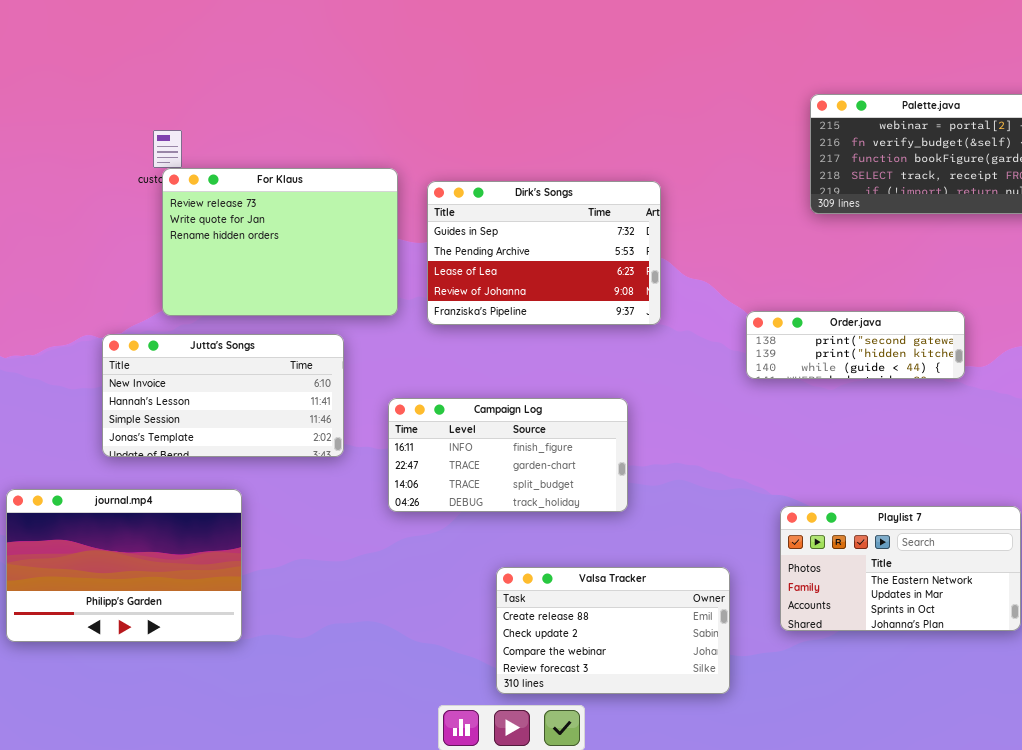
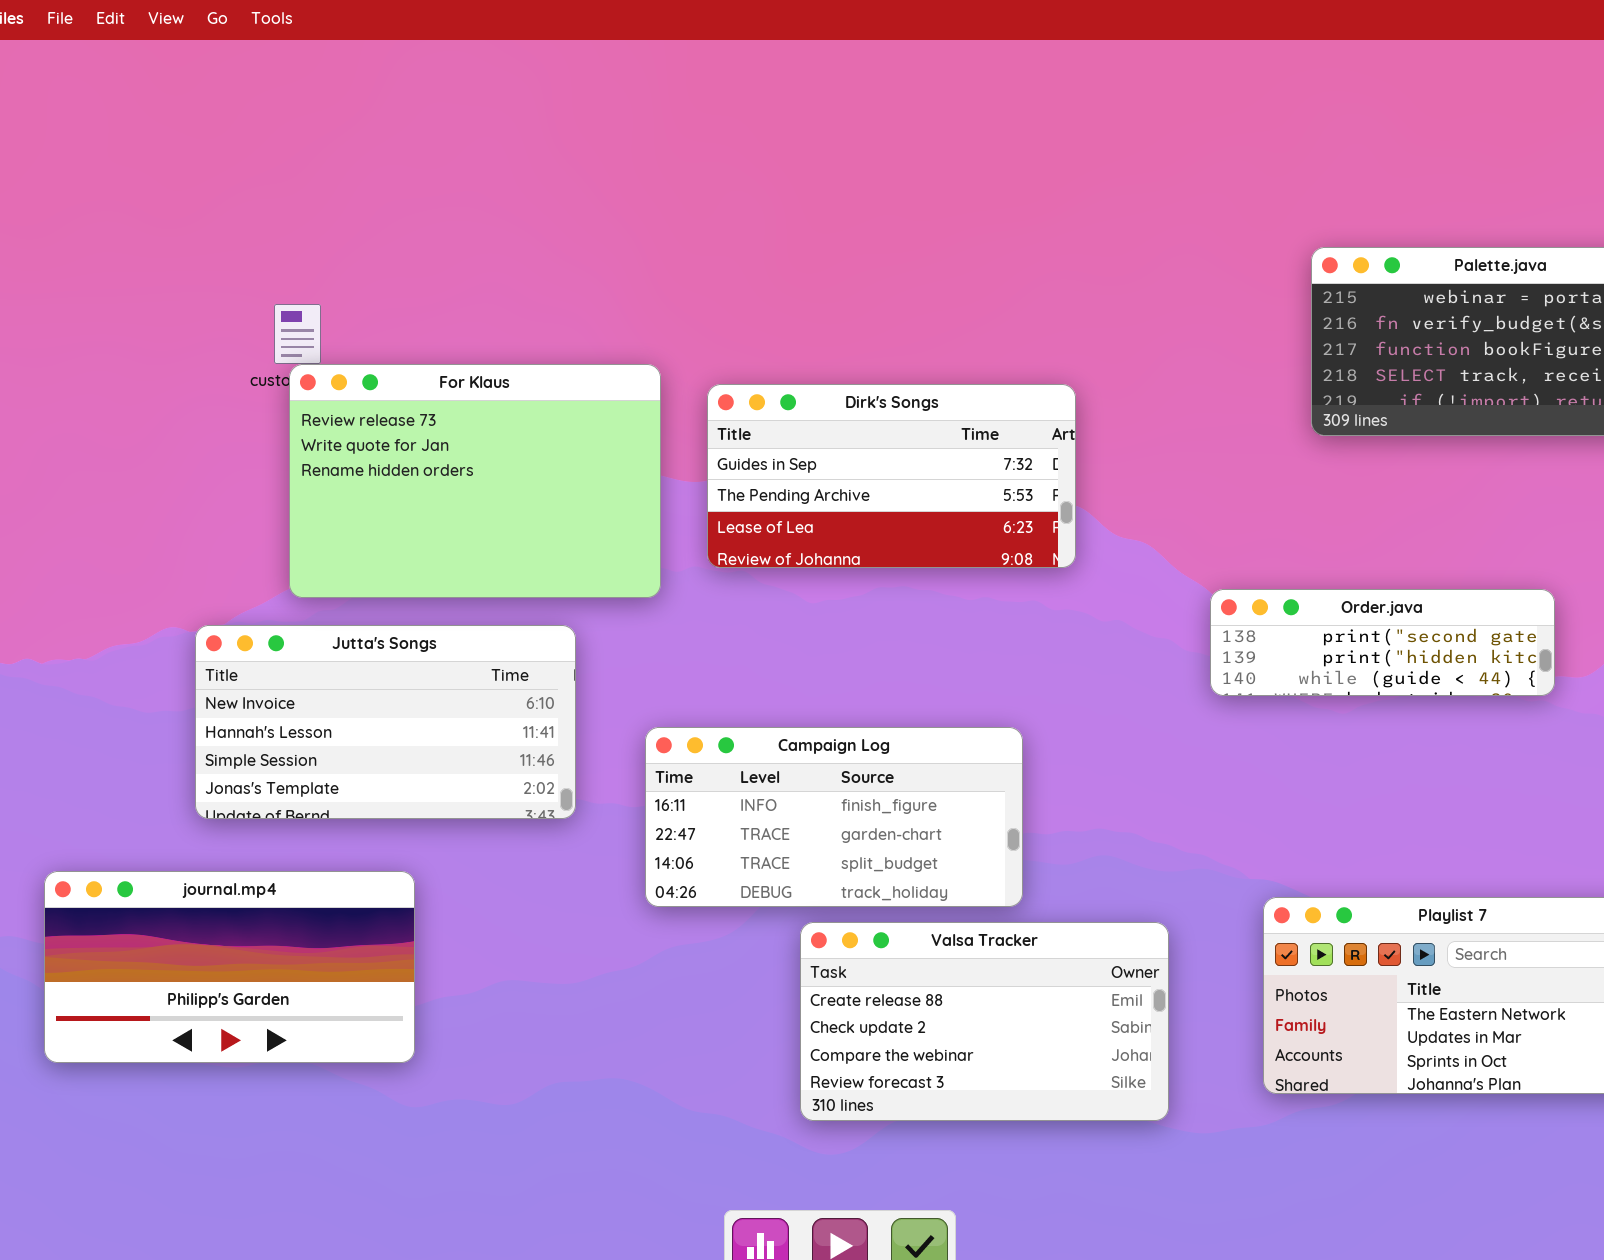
Dirk's Songs: [427,181,661,325] -> [707,384,1076,568], resized
journal.mp4: [6,489,242,642] -> [44,871,415,1063], resized
Valsa Tracker: [496,567,730,694] -> [800,922,1169,1121], moved

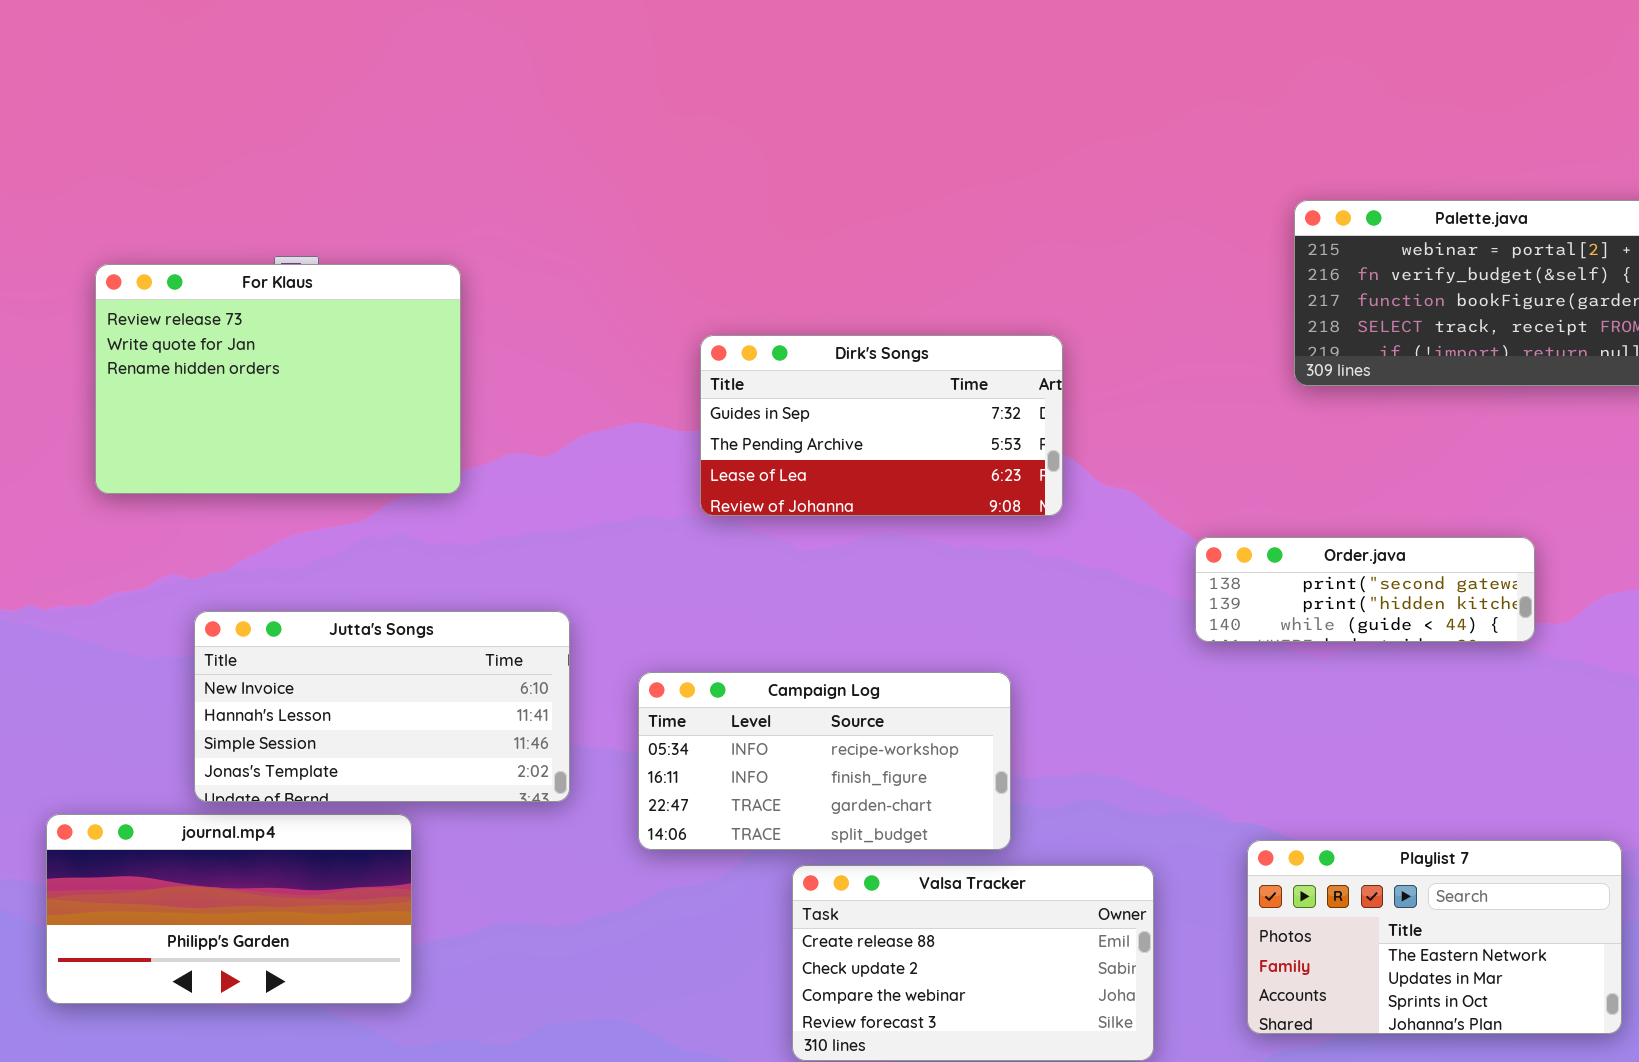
For Klaus: [289,364,661,598] -> [95,264,461,494], moved
Jutta's Songs: [195,625,576,819] -> [194,611,570,802], moved
Campaign Log: [645,727,1023,907] -> [638,672,1011,850], scrolled up 1 row

